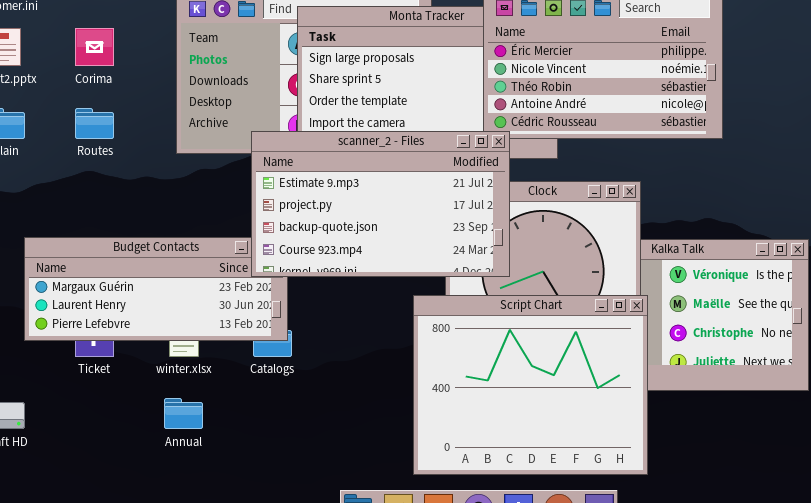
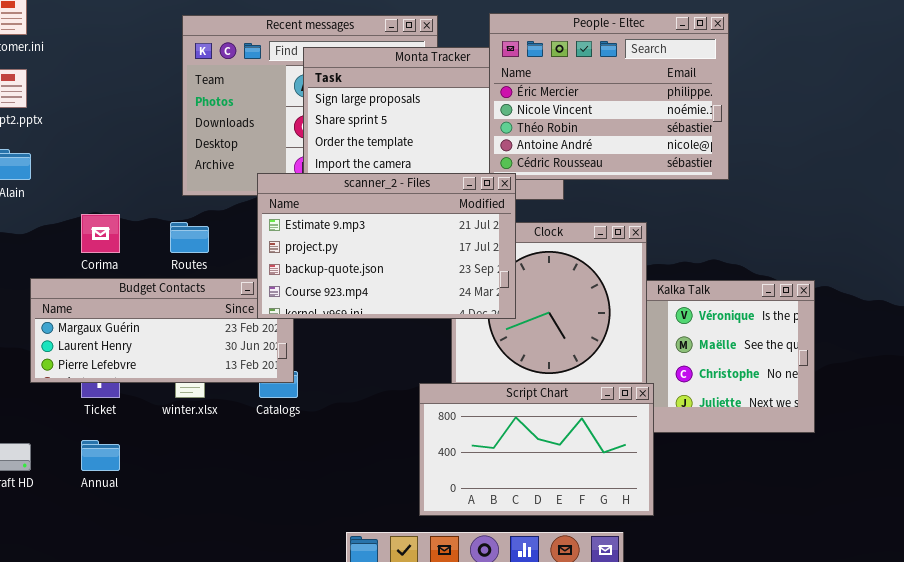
Corima: [75,28,114,66] -> [81,214,120,253], moved
Routes: [75,108,114,139] -> [170,222,209,253], moved
Script Chart: [413,295,648,475] -> [419,383,654,516], resized
Annual: [164,398,203,429] -> [81,440,120,471], moved

